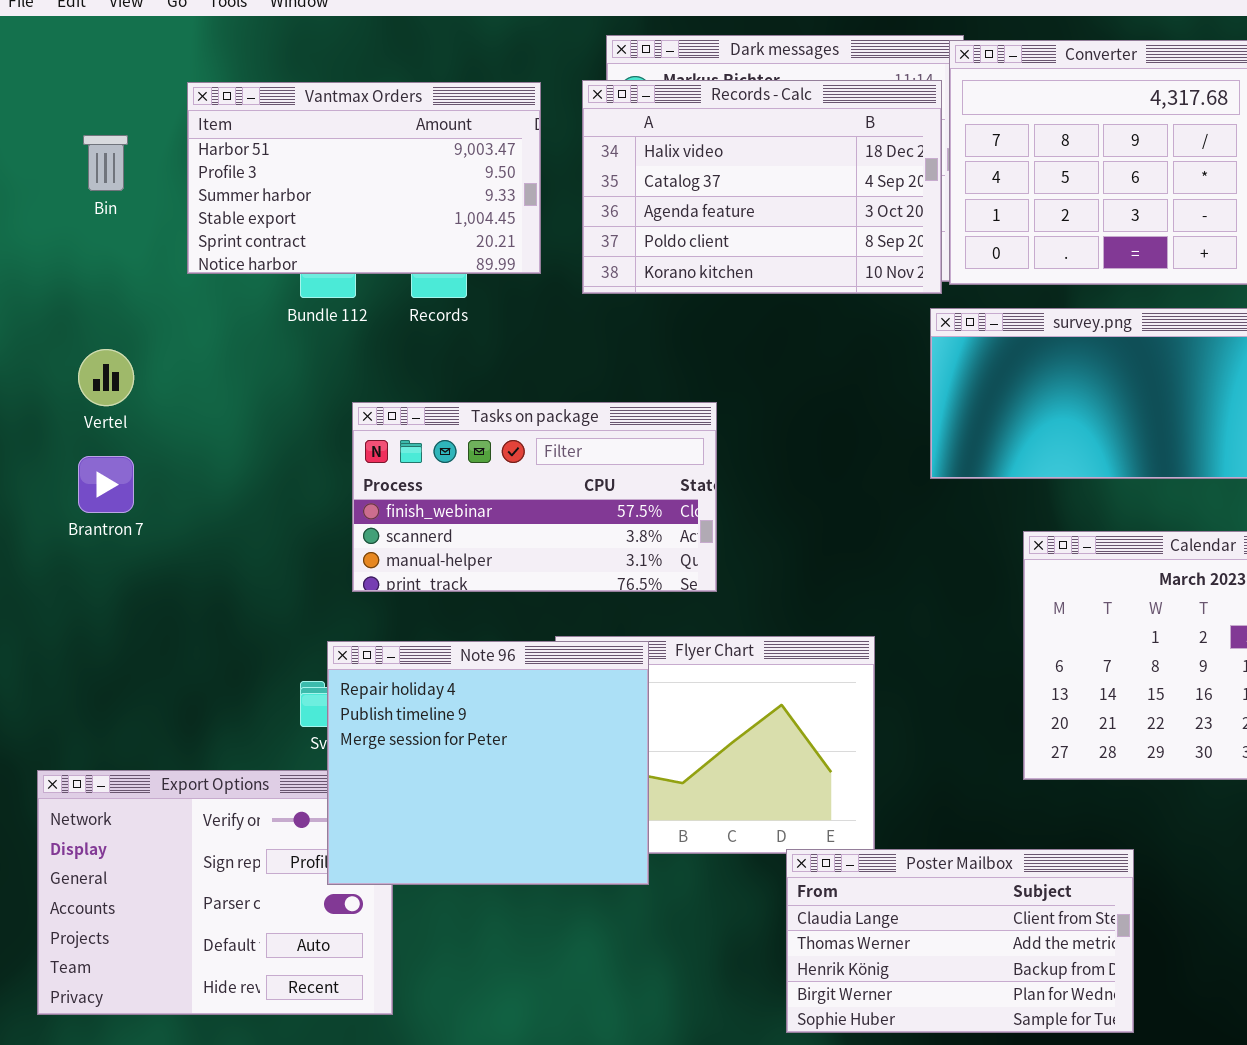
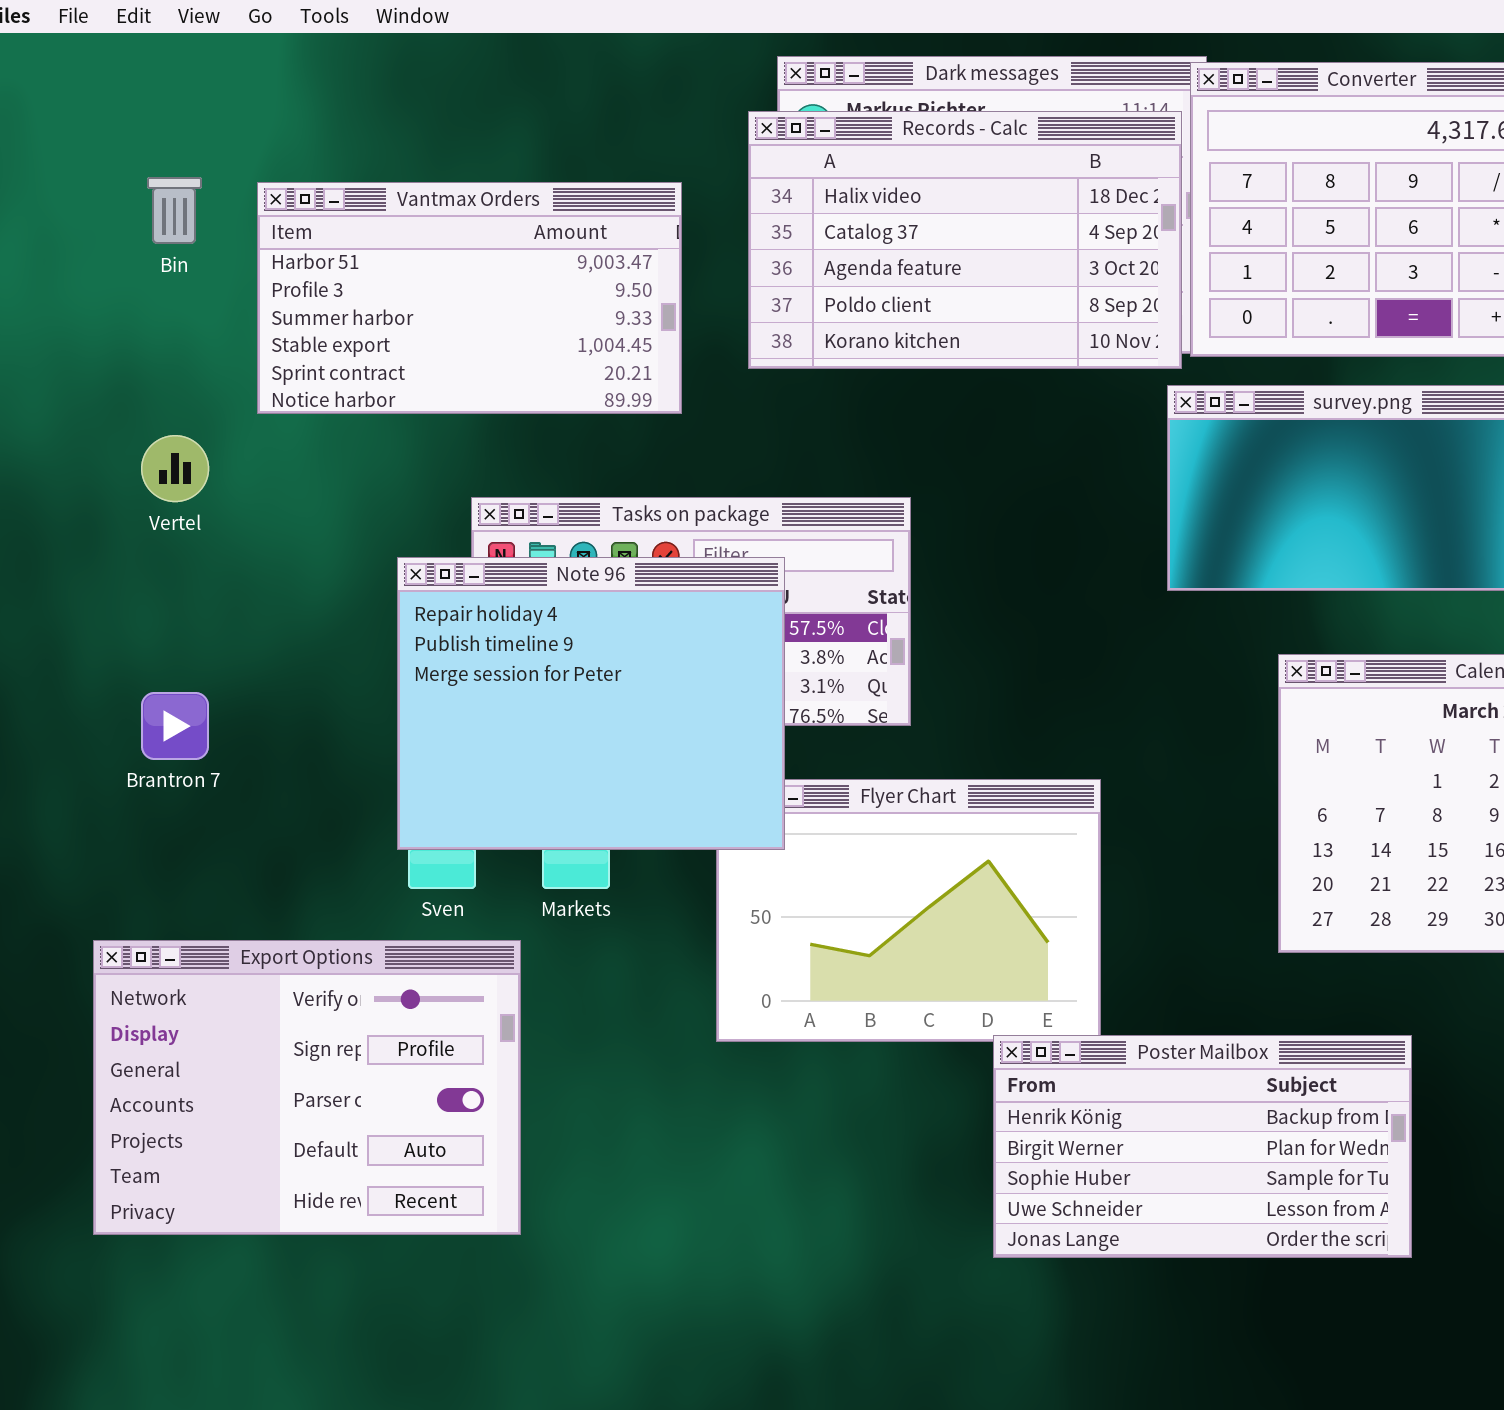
Vantmax Orders: [187,82,541,274] -> [257,182,682,414], moved
Brantron 7: [78,456,134,513] -> [141,692,209,760], moved
Note 96: [327,641,649,885] -> [397,557,785,850], moved
Poster Mailbox: [786,849,1134,1033] -> [993,1035,1412,1258], scrolled down 2 rows

